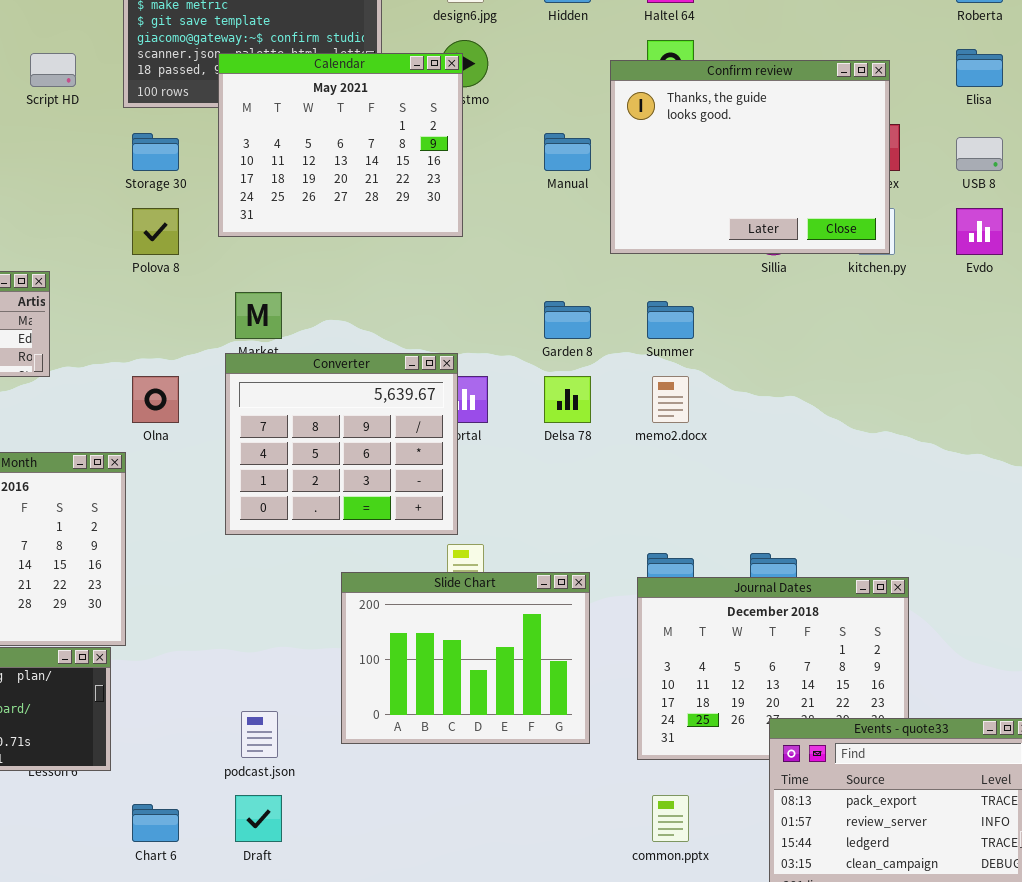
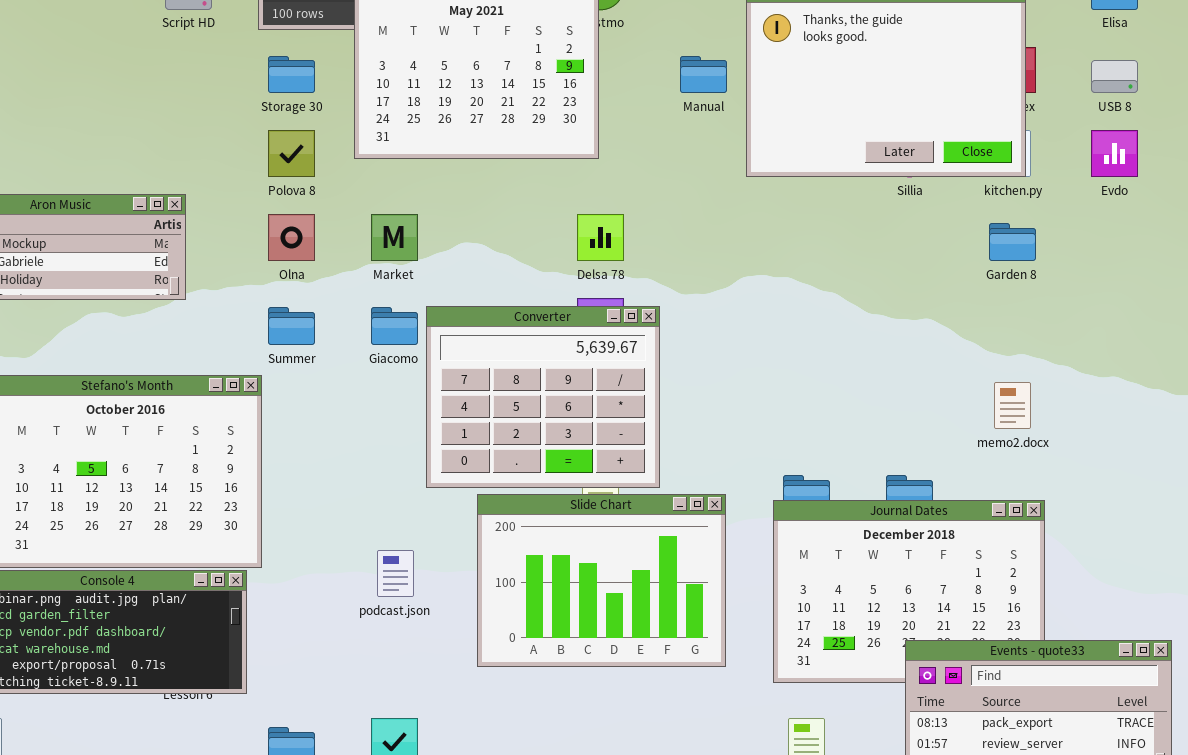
Garden 8: [544,301,591,339] -> [989,223,1036,261], moved
Summer: [647,301,694,339] -> [268,307,315,345], moved
Converter: [225,353,458,535] -> [426,306,660,488], moved
Olna: [132,376,179,423] -> [268,214,315,261], moved
Delsa 78: [544,376,591,423] -> [577,214,624,261], moved
memo2.docx: [652,376,689,423] -> [994,382,1031,429], moved
podcast.json: [241,711,278,758] -> [377,550,414,597], moved

